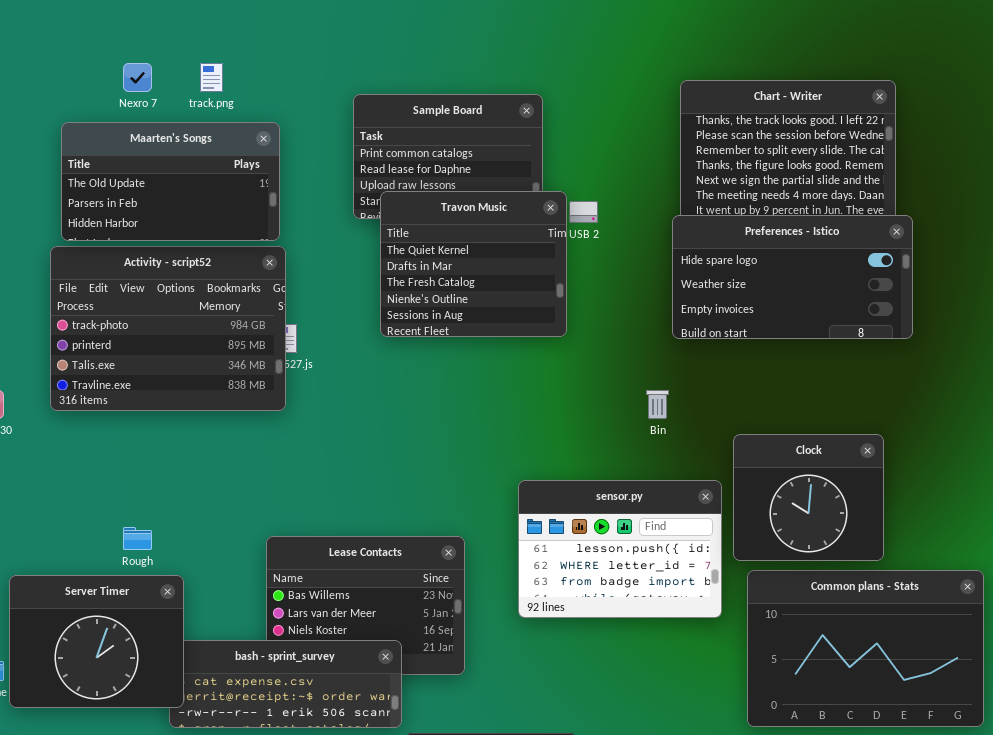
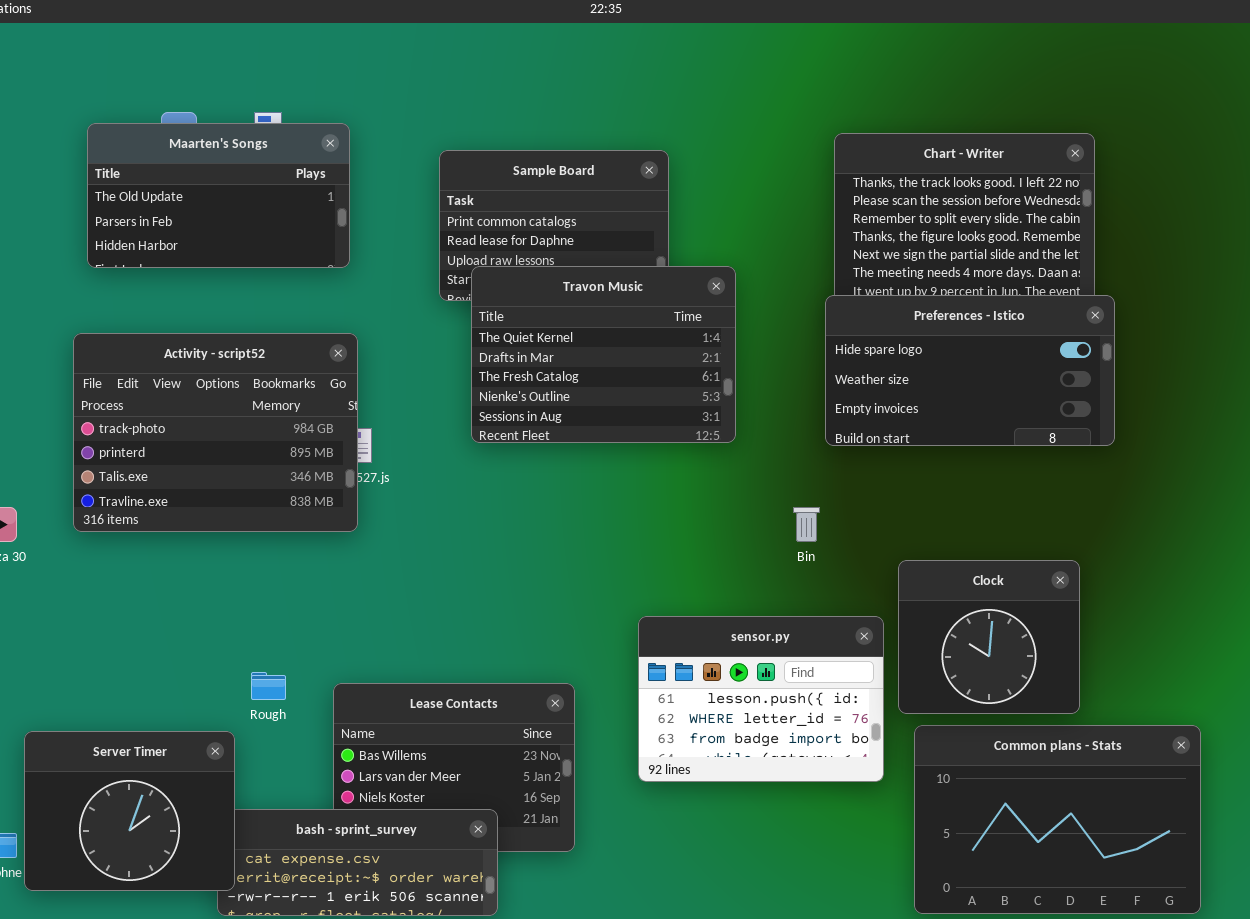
Maarten's Songs: [61,122,280,241] -> [87,123,350,268], moved
Travon Music: [380,191,567,337] -> [471,266,736,443], resized
Rough: [123,527,152,550] -> [251,672,286,700], moved

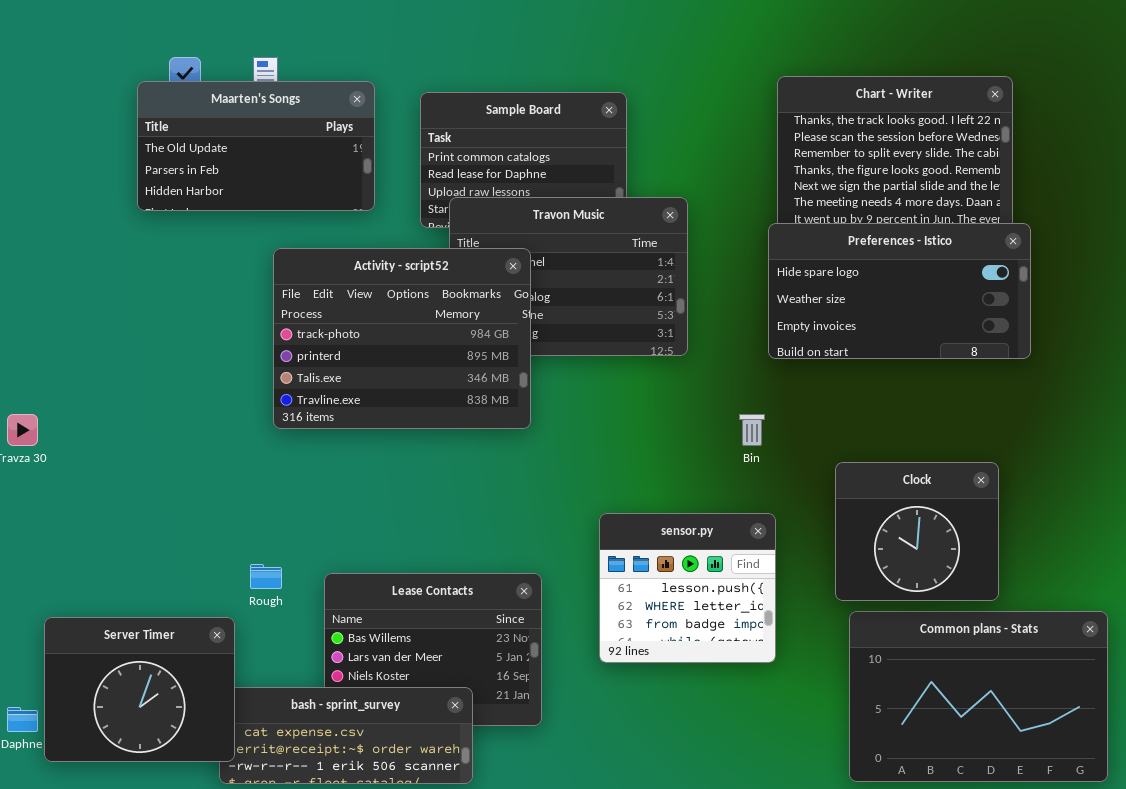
Maarten's Songs: [87,123,350,268] -> [137,81,375,211], moved
Activity - script52: [73,333,358,532] -> [273,248,531,429], moved
sensor.py: [638,616,884,782] -> [599,513,776,663], resized

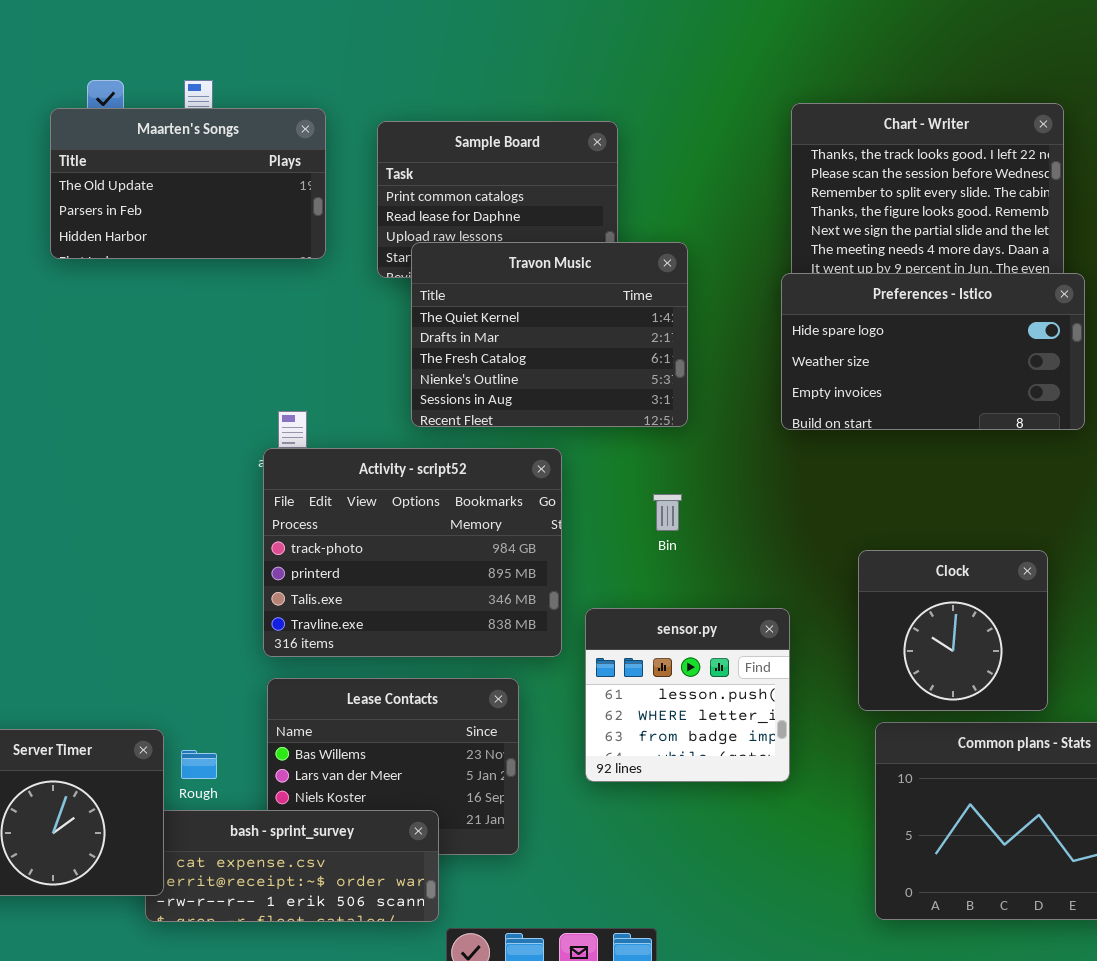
Activity - script52: [273,248,531,429] -> [263,448,562,657], moved
Bin: [739,414,765,446] -> [653,494,682,531], moved
Rough: [250,564,282,589] -> [181,750,217,779], moved

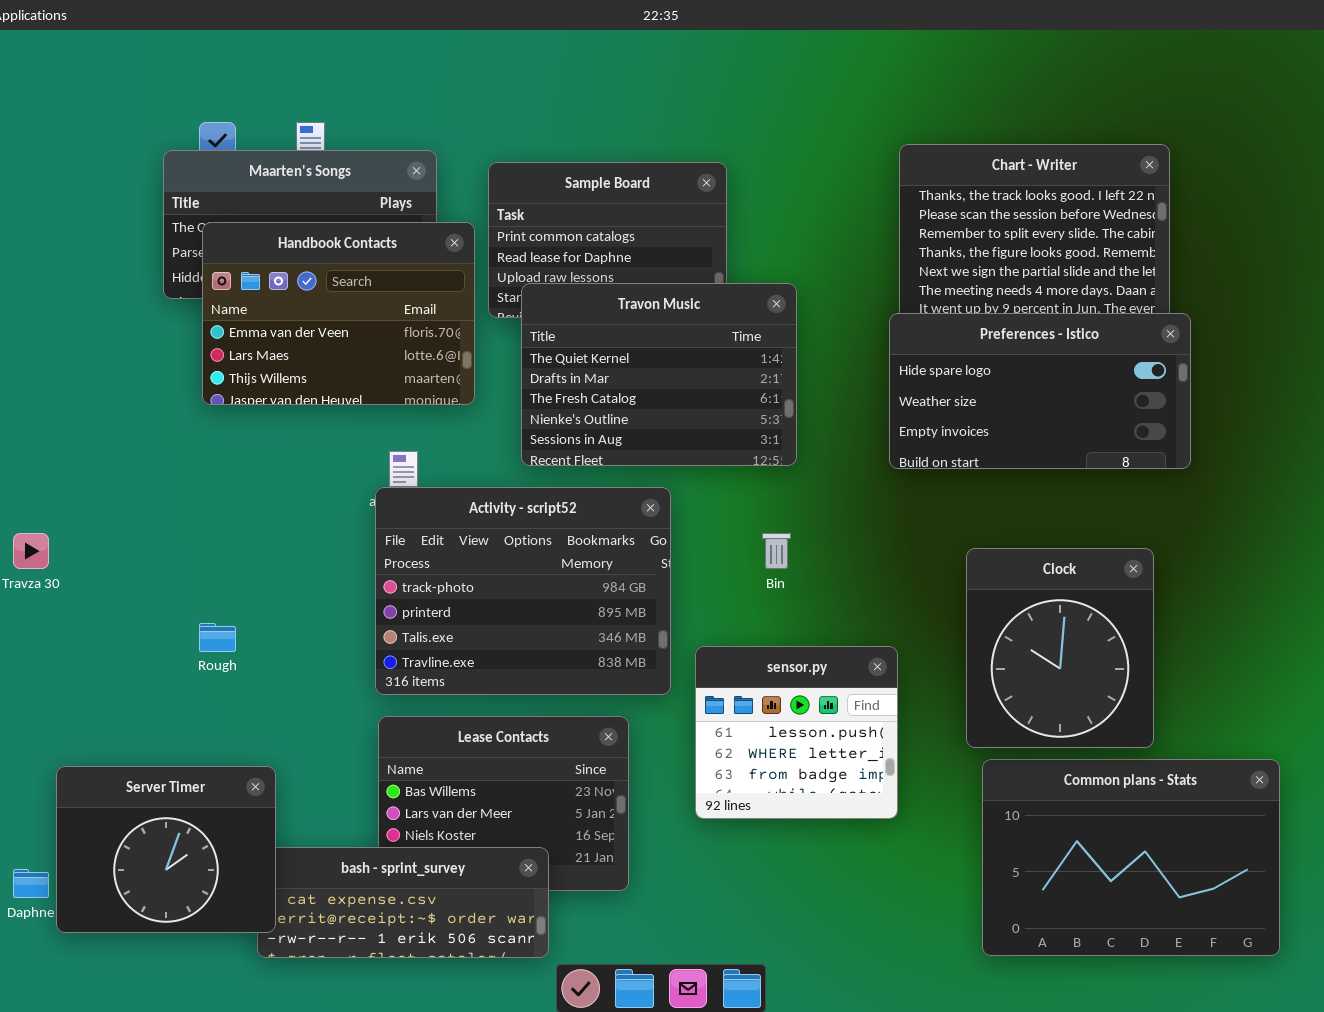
Handbook Contacts: none -> [202,222,475,405], opened
Clock: [858,550,1048,711] -> [966,548,1154,748], resized
Rough: [181,750,217,779] -> [199,623,236,652], moved

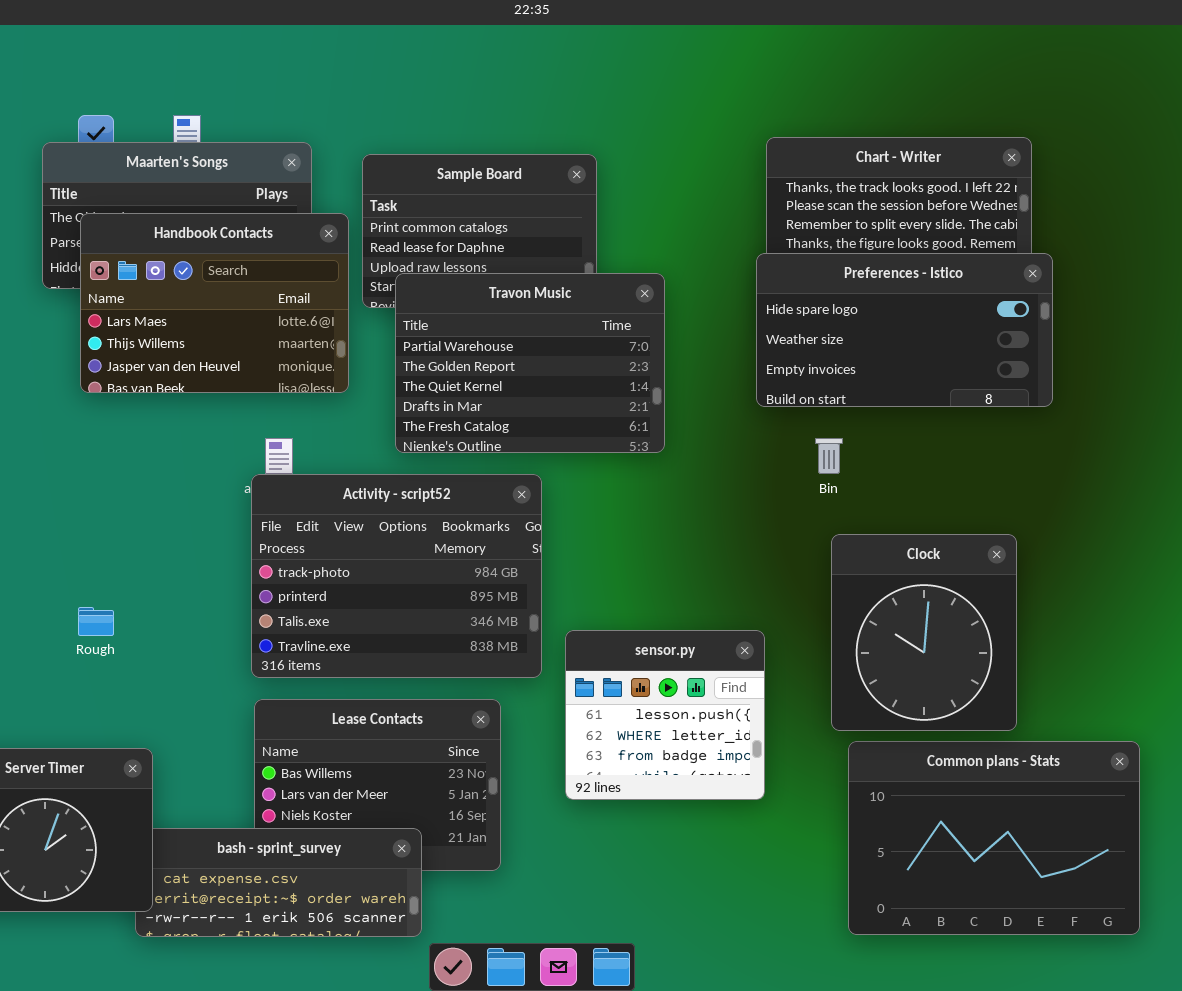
Handbook Contacts: [202,222,475,405] -> [80,213,349,393], scrolled down 1 row
Travon Music: [521,283,797,466] -> [395,273,665,453], scrolled up 2 rows
Preferences - Istico: [889,313,1191,469] -> [756,253,1053,407], moved
Bin: [762,533,791,569] -> [815,438,843,474], moved

